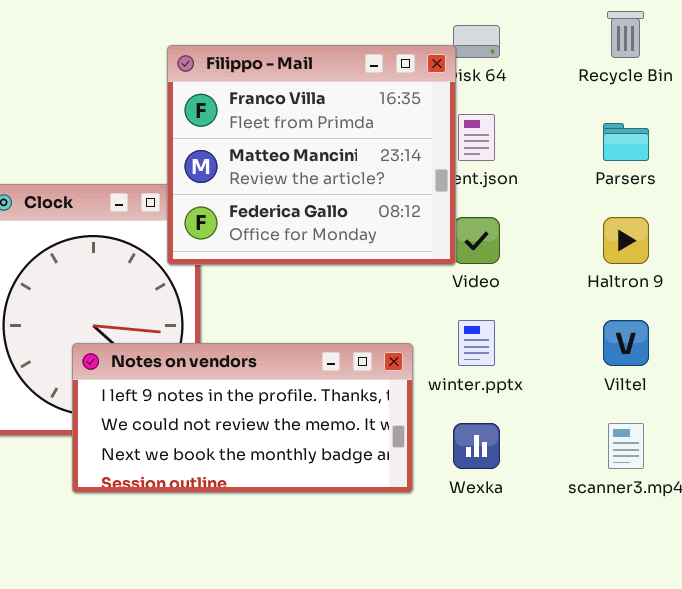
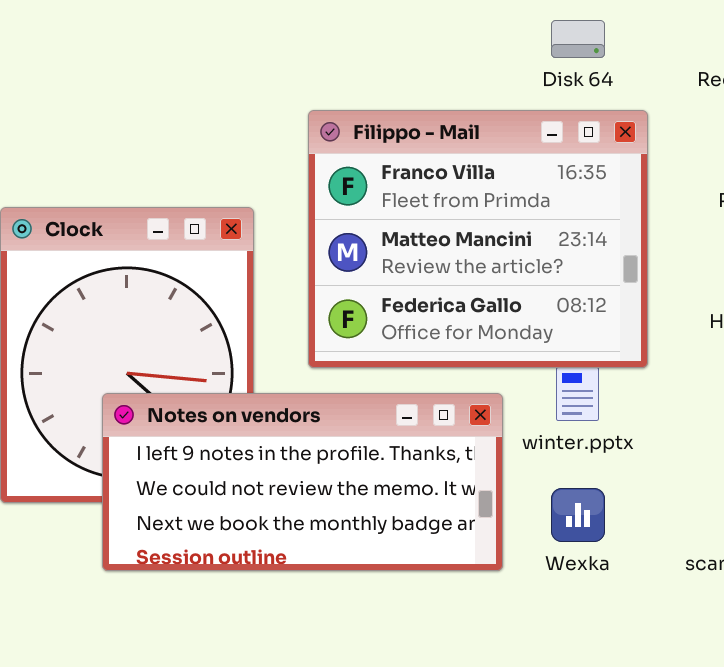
Filippo - Mail: [167,45,456,265] -> [308,110,648,368], moved

